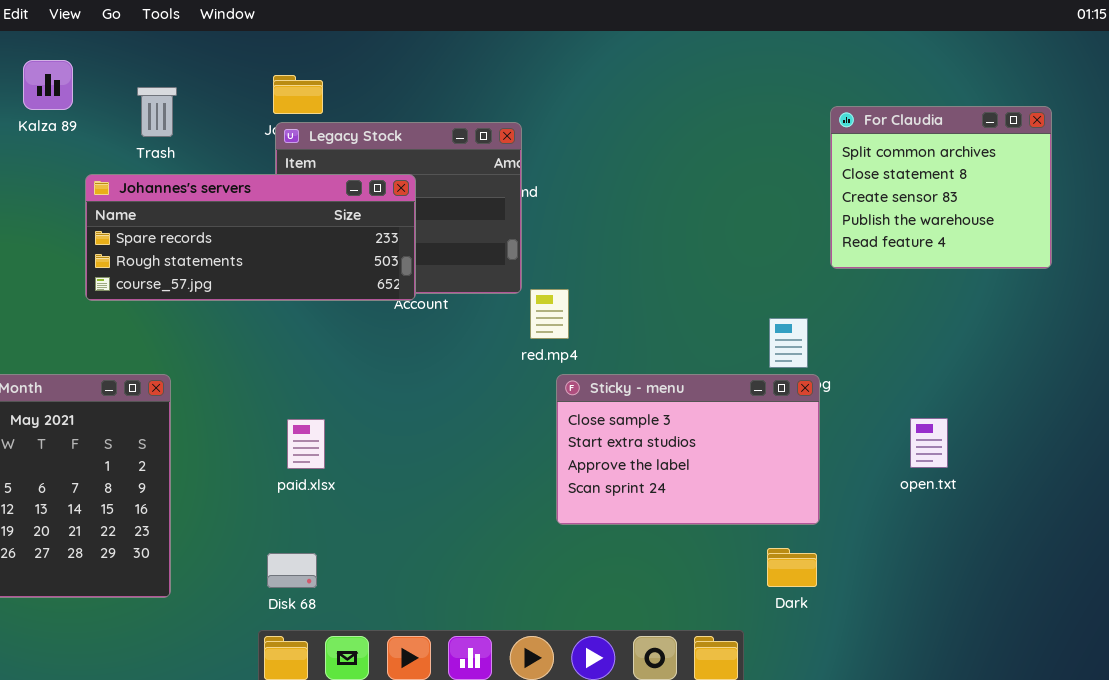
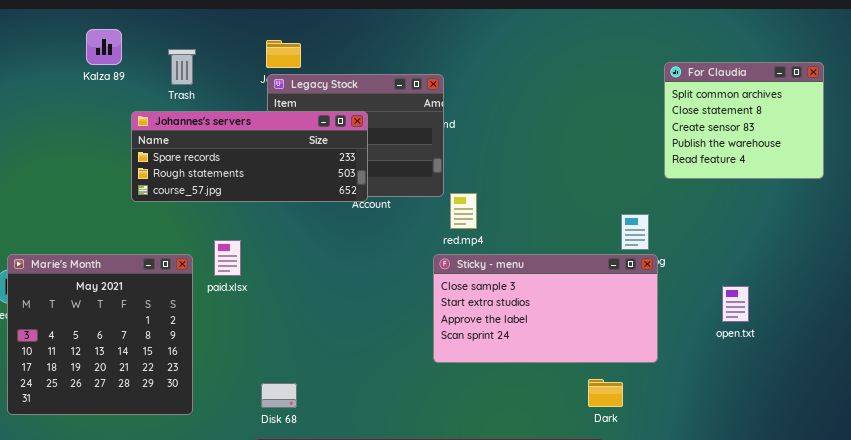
Sticky - menu: [556,374,820,525] -> [433,254,658,363], resized
paid.xlsx: [287,419,325,469] -> [214,240,241,276], moved
Dark: [767,548,817,587] -> [588,379,623,407], moved

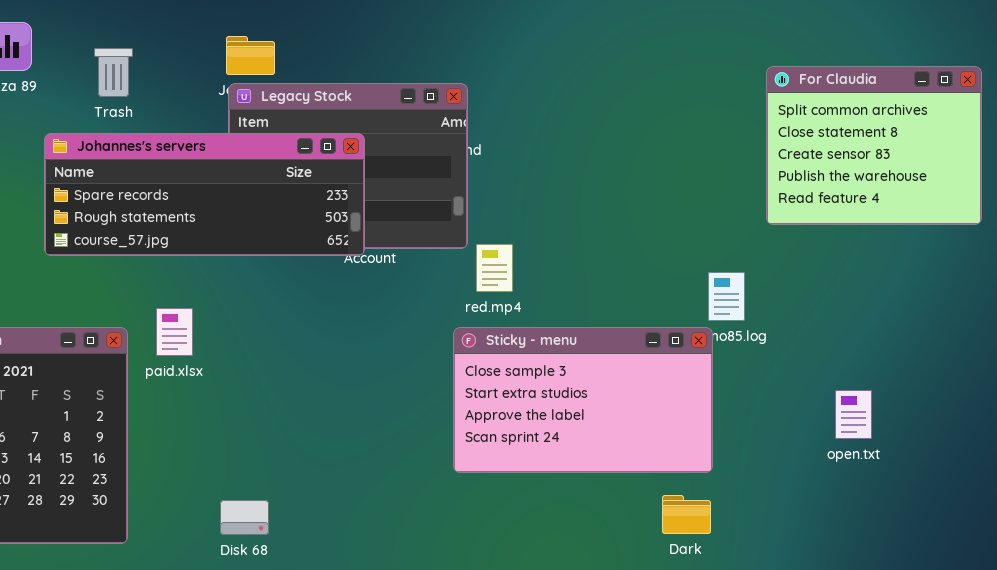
Sticky - menu: [433,254,658,363] -> [453,327,713,473], resized
open.txt: [722,286,749,322] -> [835,390,872,439], moved

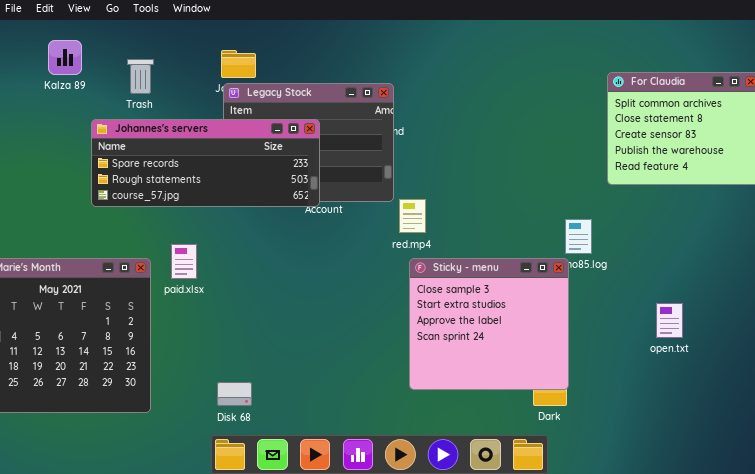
Sticky - menu: [453,327,713,473] -> [409,258,569,390], resized

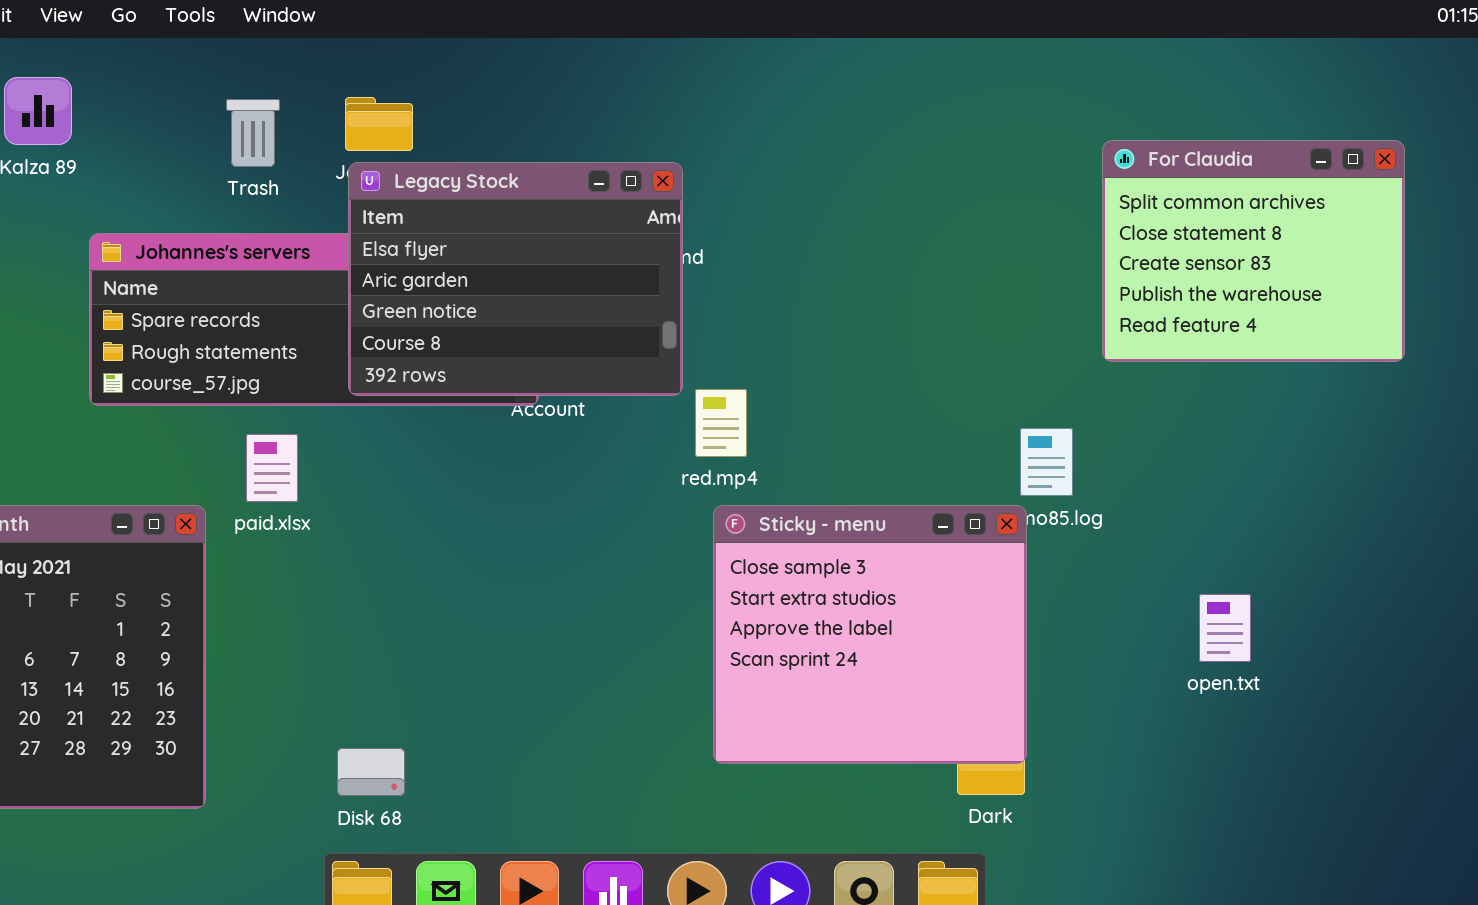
Trash: [127,59,154,94] -> [226,99,280,167], moved
Legacy Stock: [223,83,394,202] -> [348,162,683,396], raised
paid.xlsx: [171,244,197,279] -> [246,434,298,502], moved

